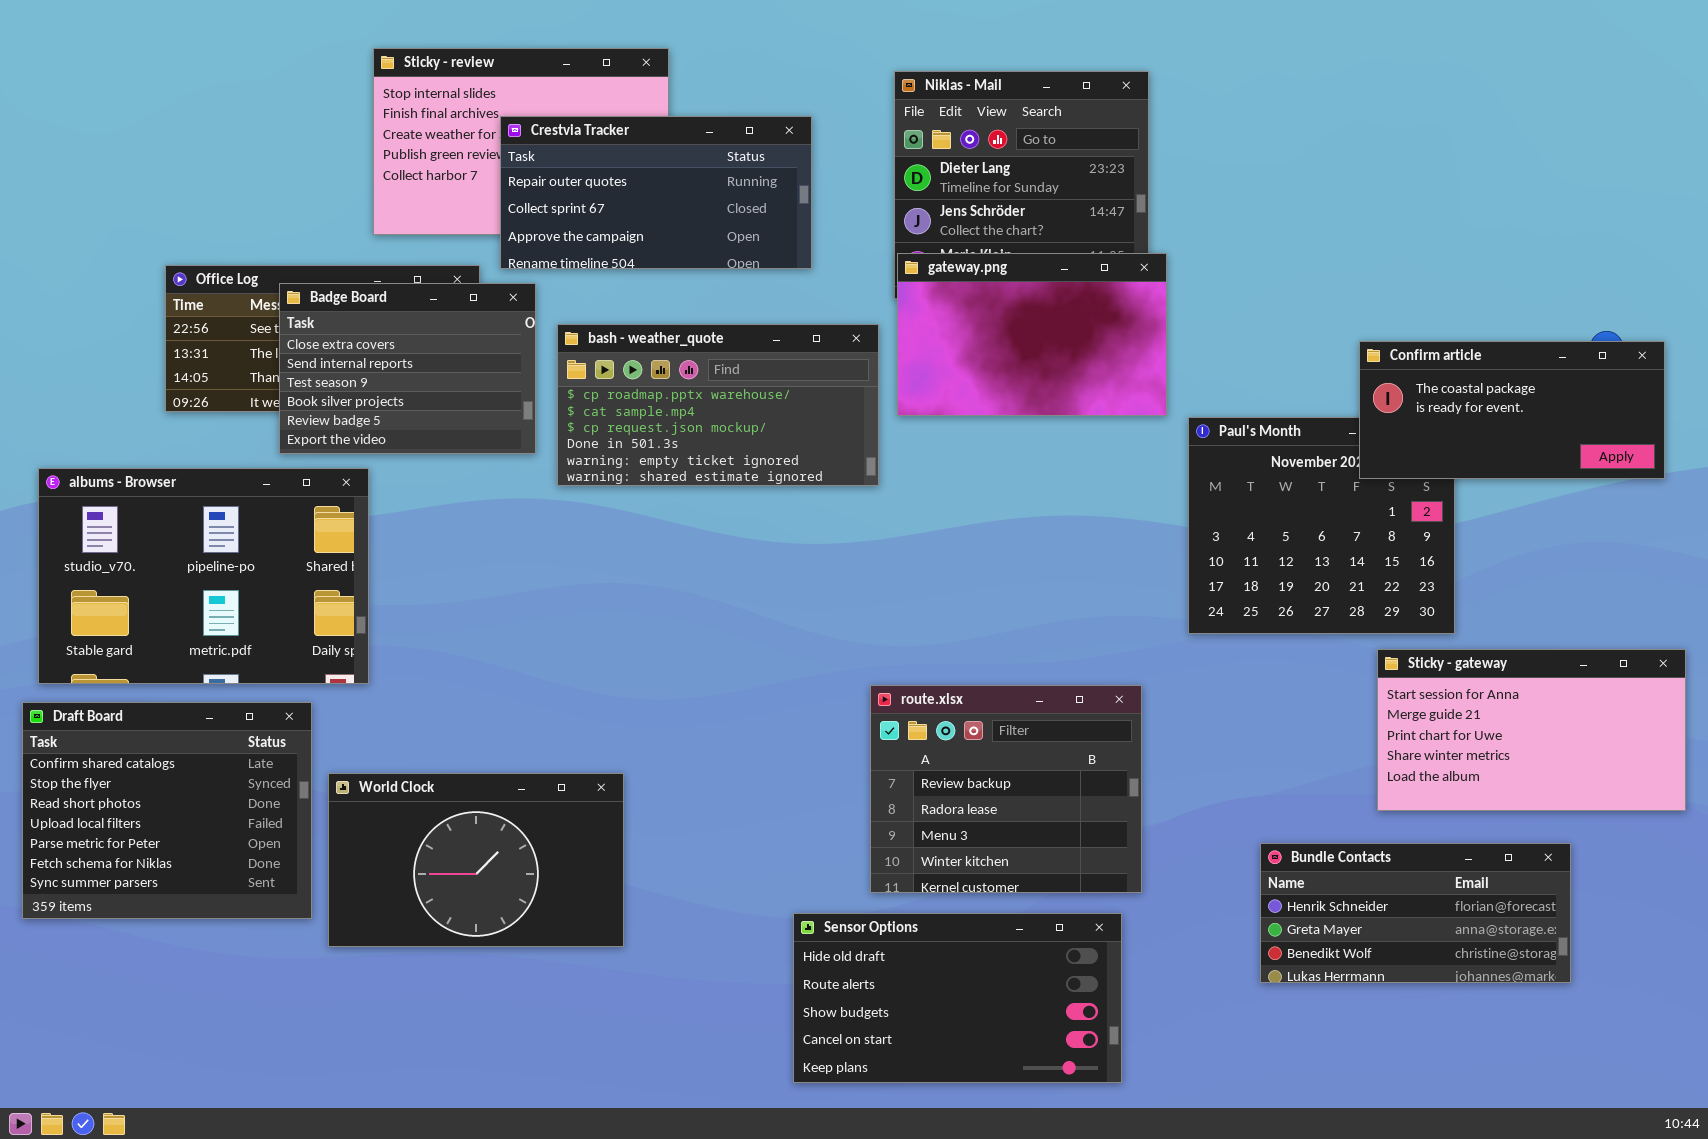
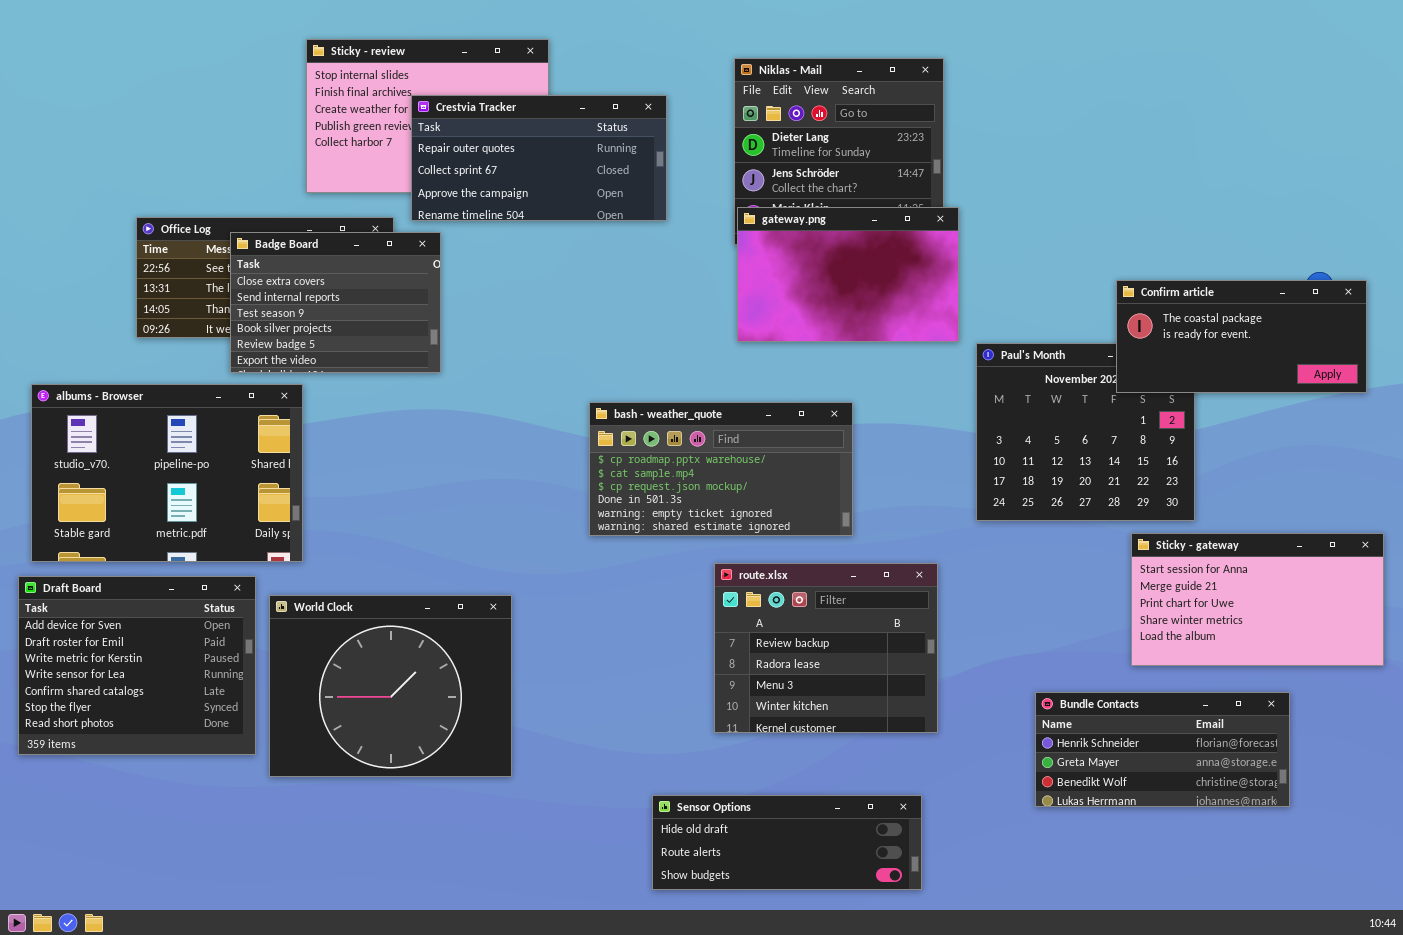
bash - weather_quote: [557,324,879,486] -> [589,402,853,536], moved
Draft Board: [22,702,312,919] -> [18,576,256,755], scrolled up 4 rows
World Clock: [328,773,624,947] -> [269,595,512,777], resized
Sensor Options: [793,913,1122,1083] -> [652,795,922,890], resized

